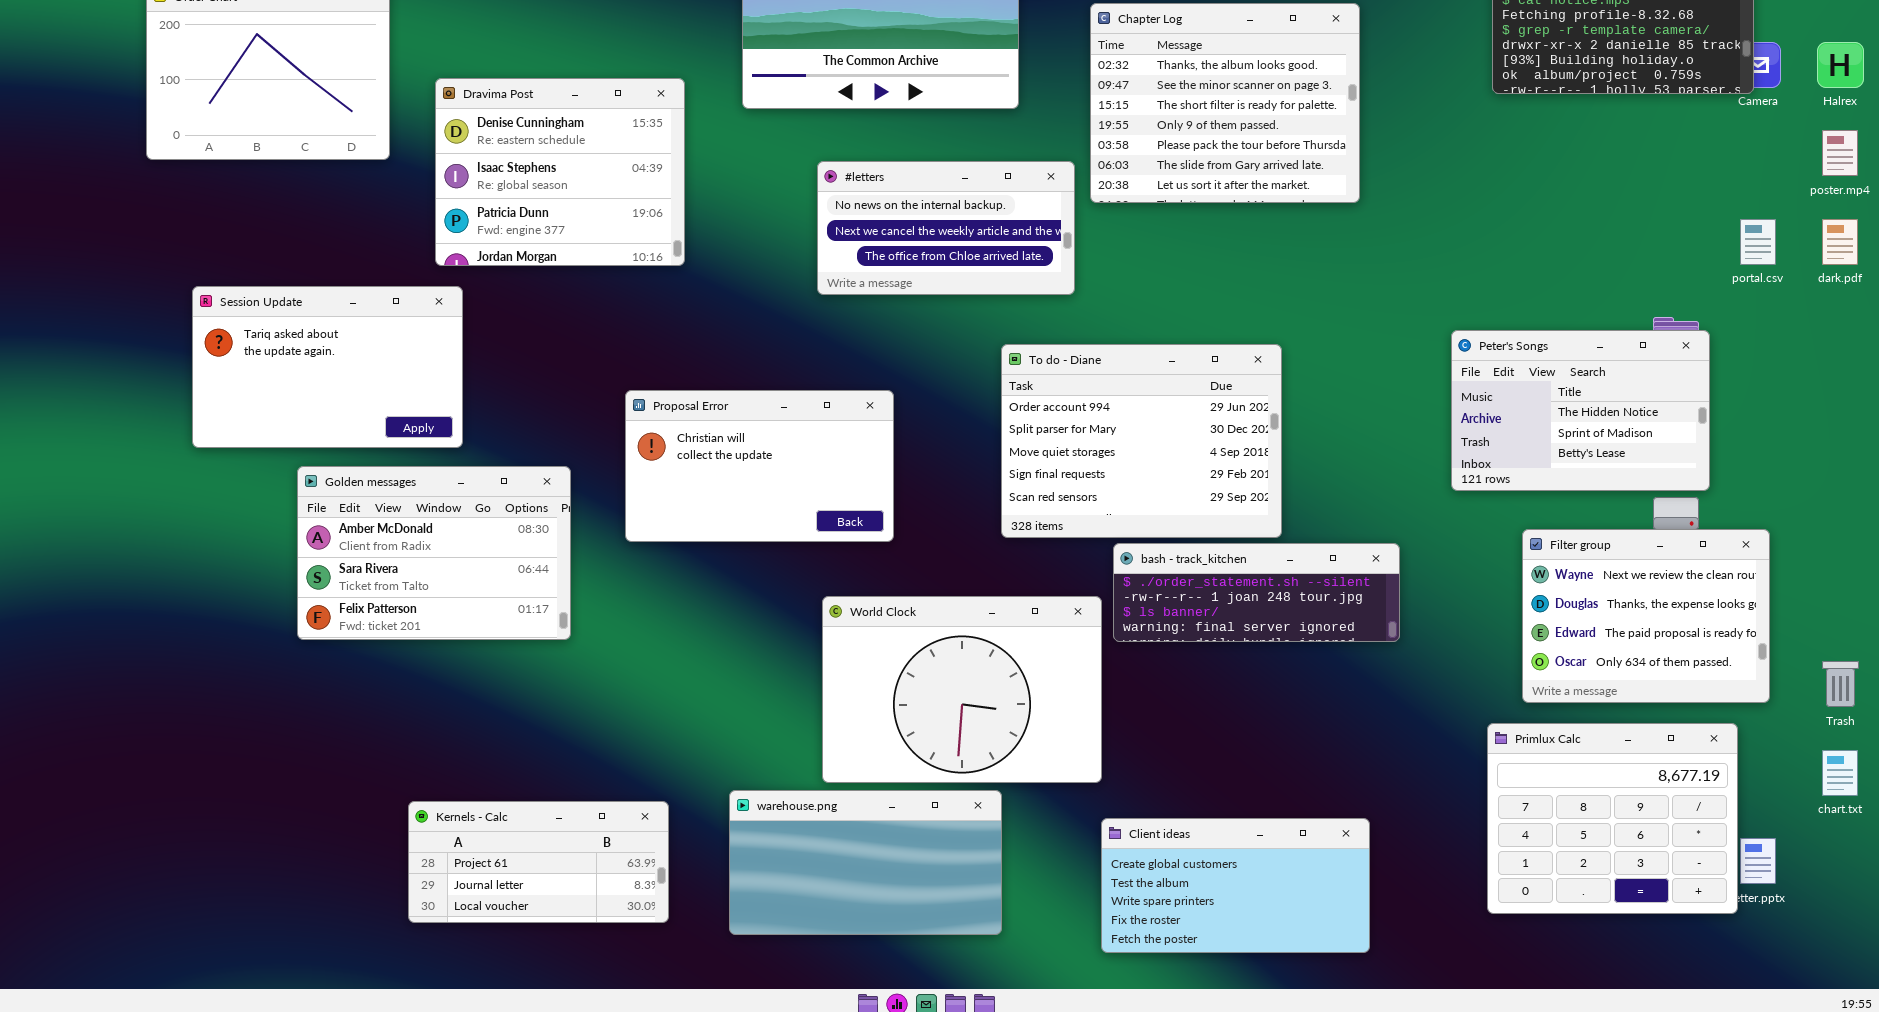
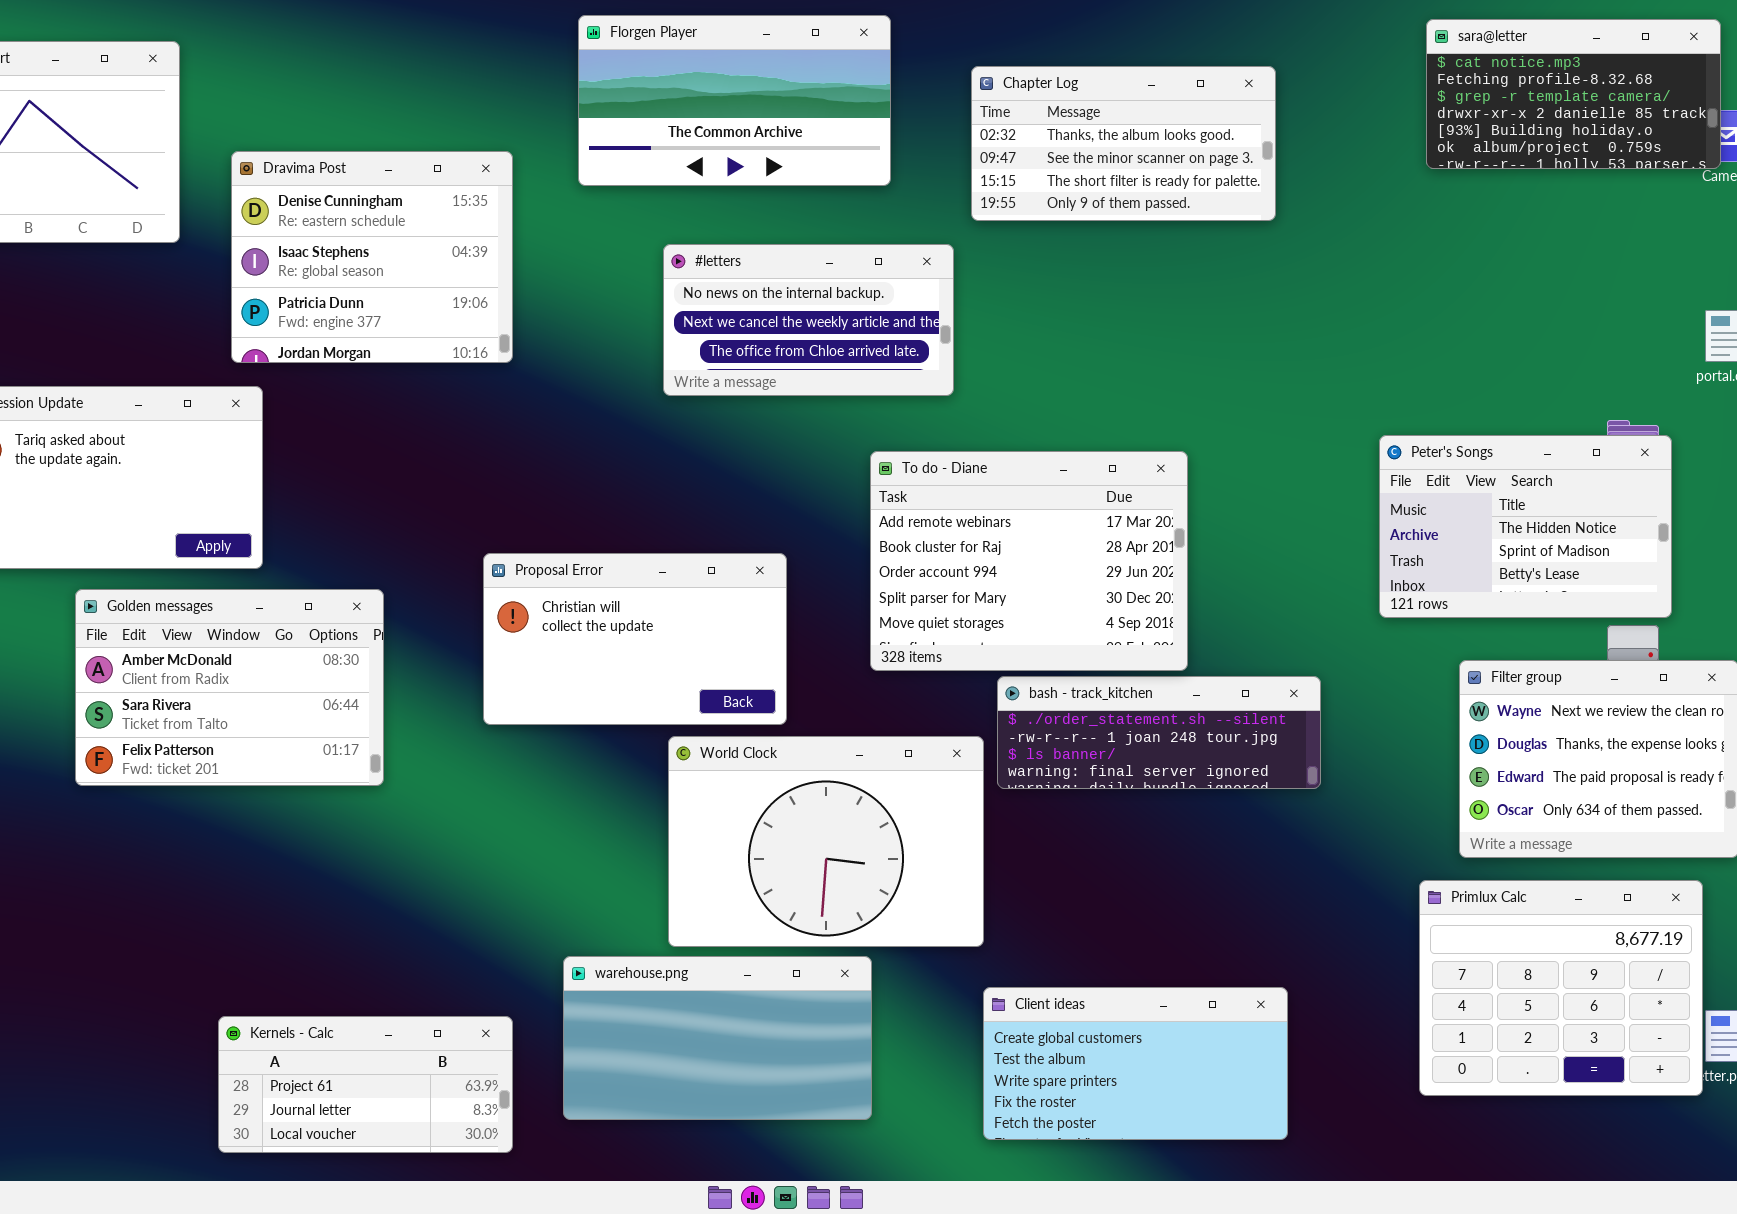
Chapter Log: [1090,3,1360,203] -> [971,66,1276,221], resized
To do - Diane: [1001,344,1282,538] -> [870,451,1188,671], scrolled up 2 rows
Proposal Error: [625,390,894,542] -> [483,553,787,725], moved
Kernels - Calc: [408,801,669,923] -> [218,1016,513,1153], moved

